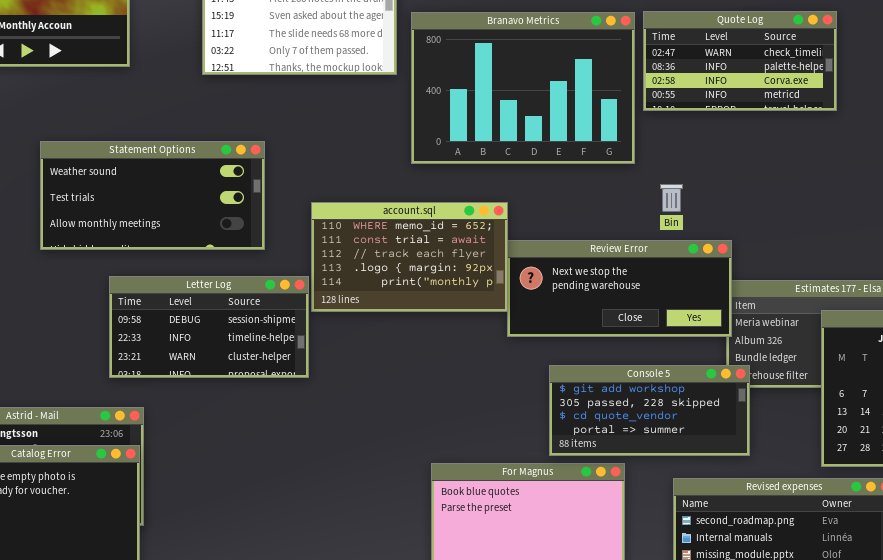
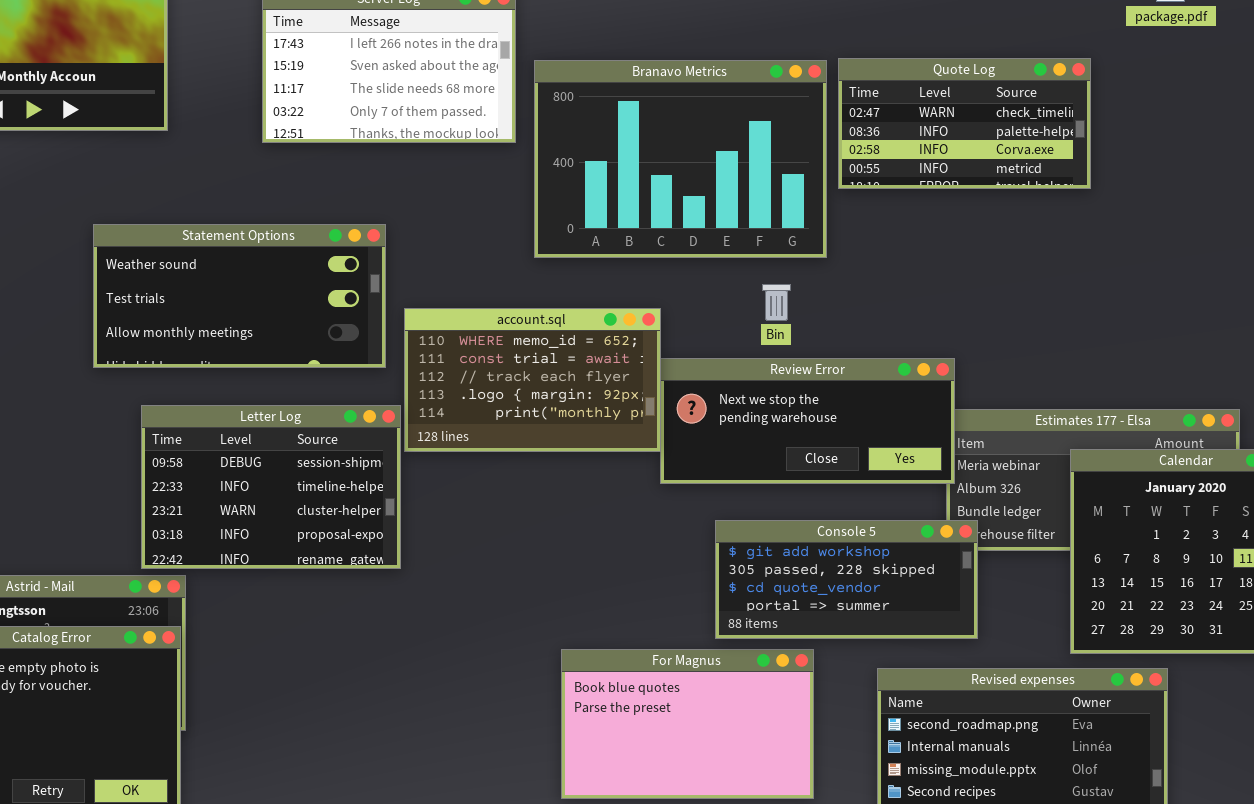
Statement Options: [40,141,265,250] -> [93,224,386,368], moved
Bin: [660,184,683,212] -> [762,284,791,321], moved
Letter Log: [109,276,309,378] -> [141,405,401,569], resized

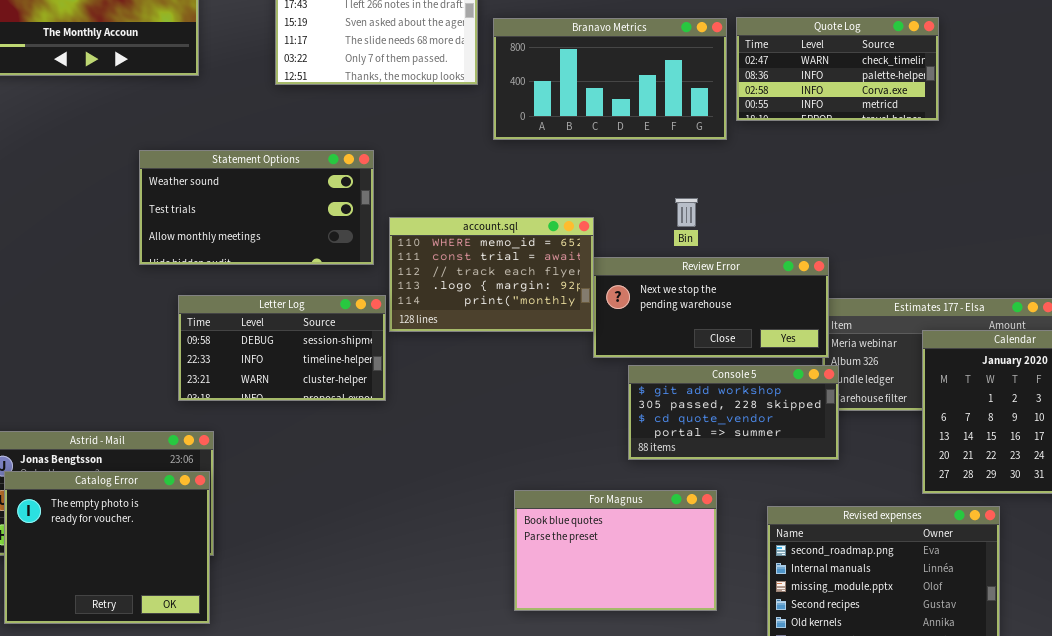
Branavo Metrics: [534,60,827,258] -> [493,18,727,140], resized
Letter Log: [141,405,401,569] -> [178,295,386,401], resized
Console 5: [715,520,978,639] -> [628,365,839,460], moved

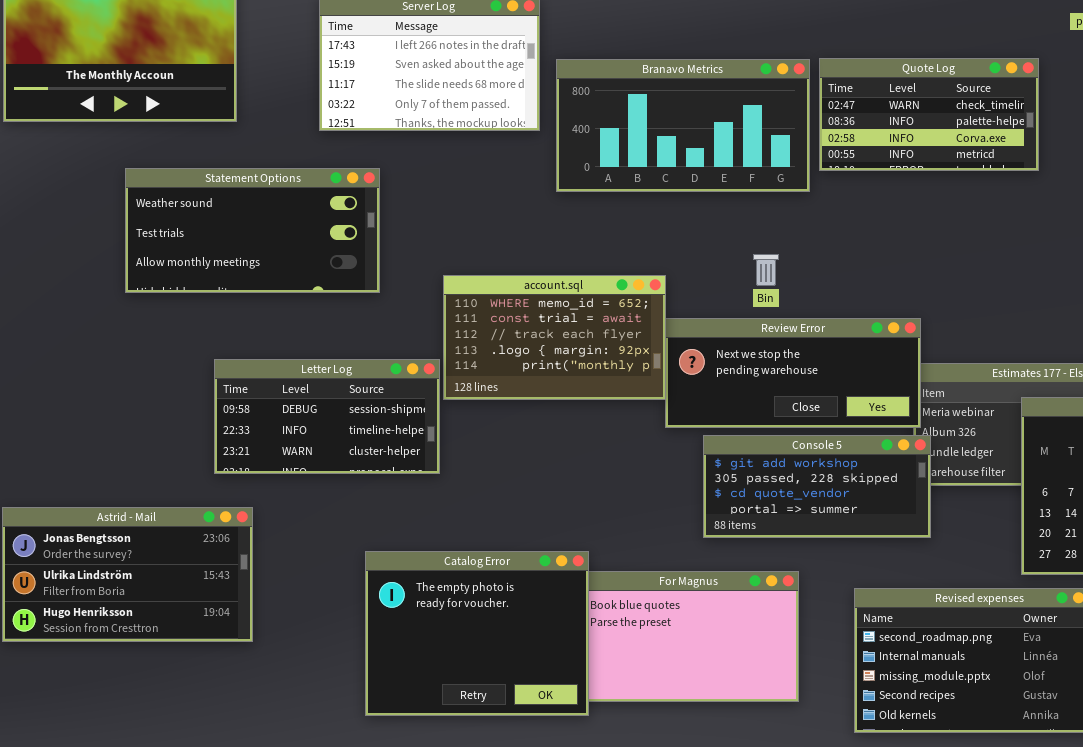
Statement Options: [139,150,374,265] -> [125,168,380,293], moved
Catalog Error: [4,471,210,624] -> [365,551,589,716], moved

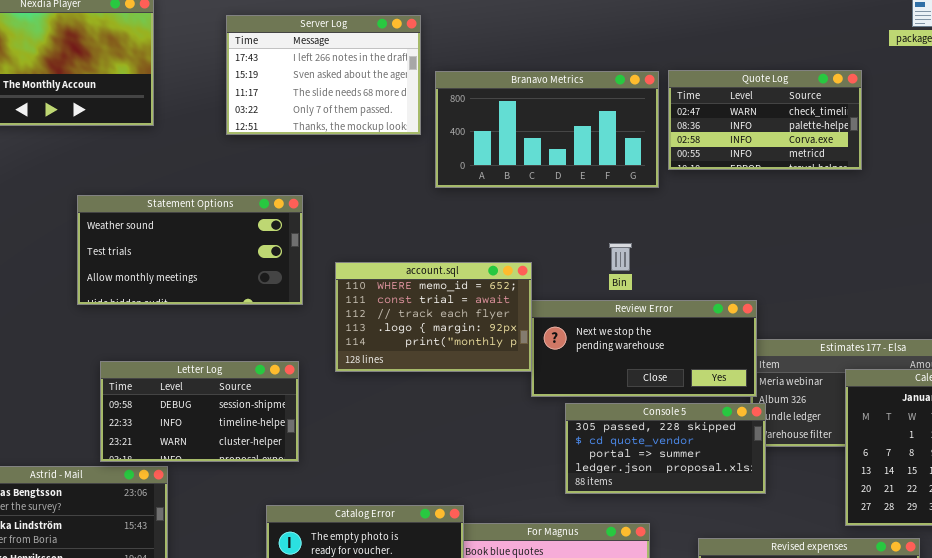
Statement Options: [125,168,380,293] -> [77,195,303,305], moved
Letter Log: [214,359,440,474] -> [100,361,299,462], moved
Console 5: [703,435,931,538] -> [565,403,766,494], scrolled down 1 row

